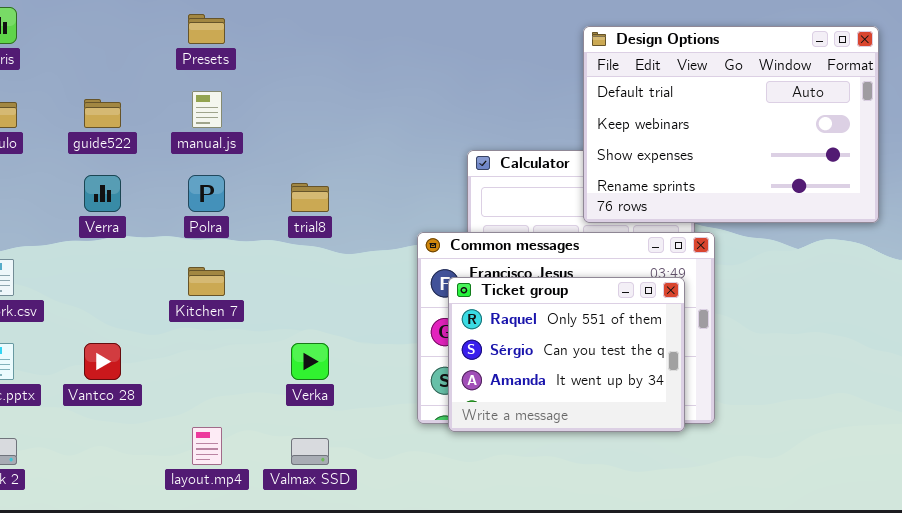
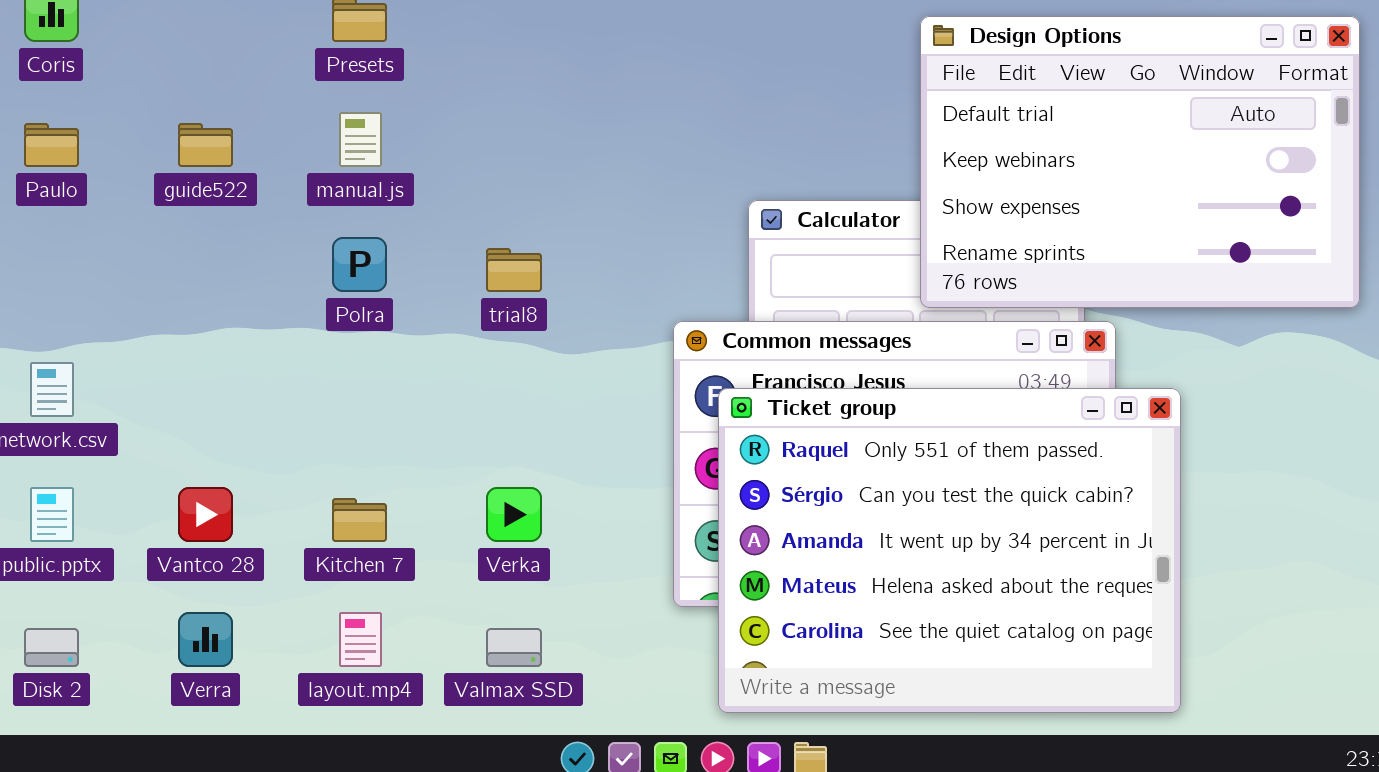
Verra: [84,175,121,212] -> [178,612,233,667], moved
Kitchen 7: [188,267,225,296] -> [332,498,387,542], moved
Ticket group: [448,277,685,432] -> [718,388,1181,713], resized

